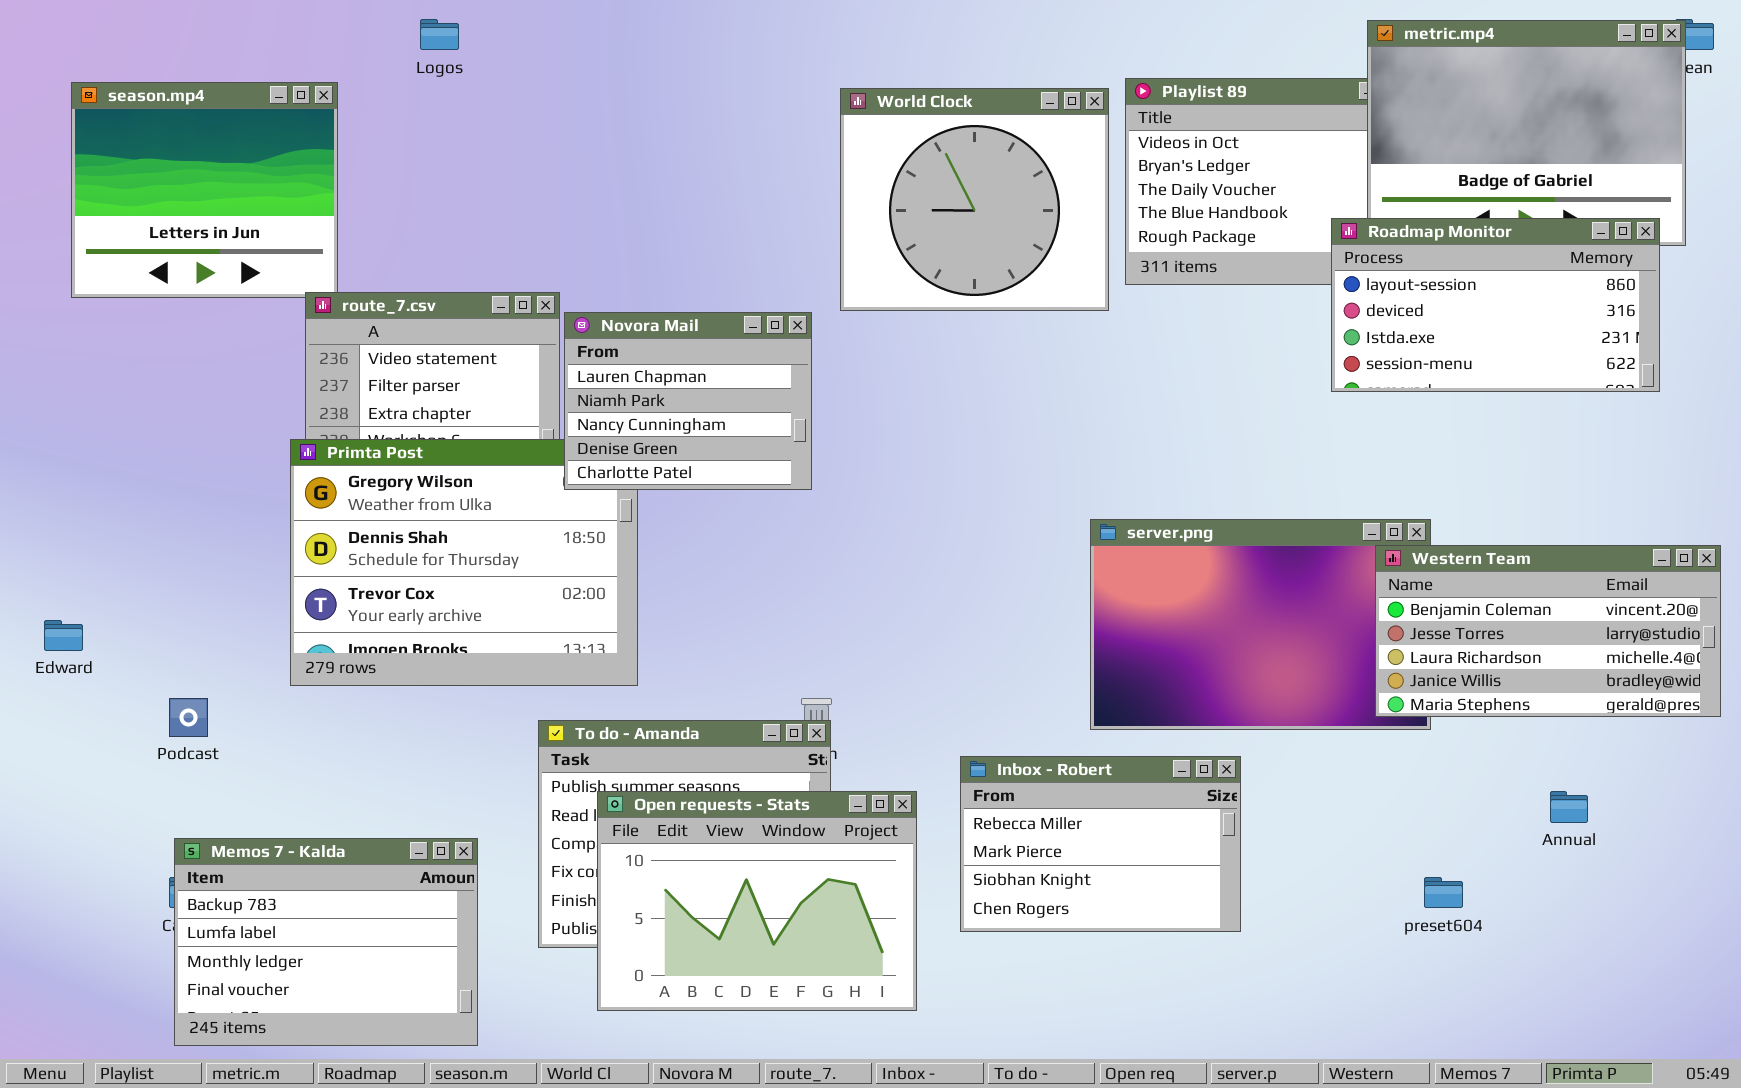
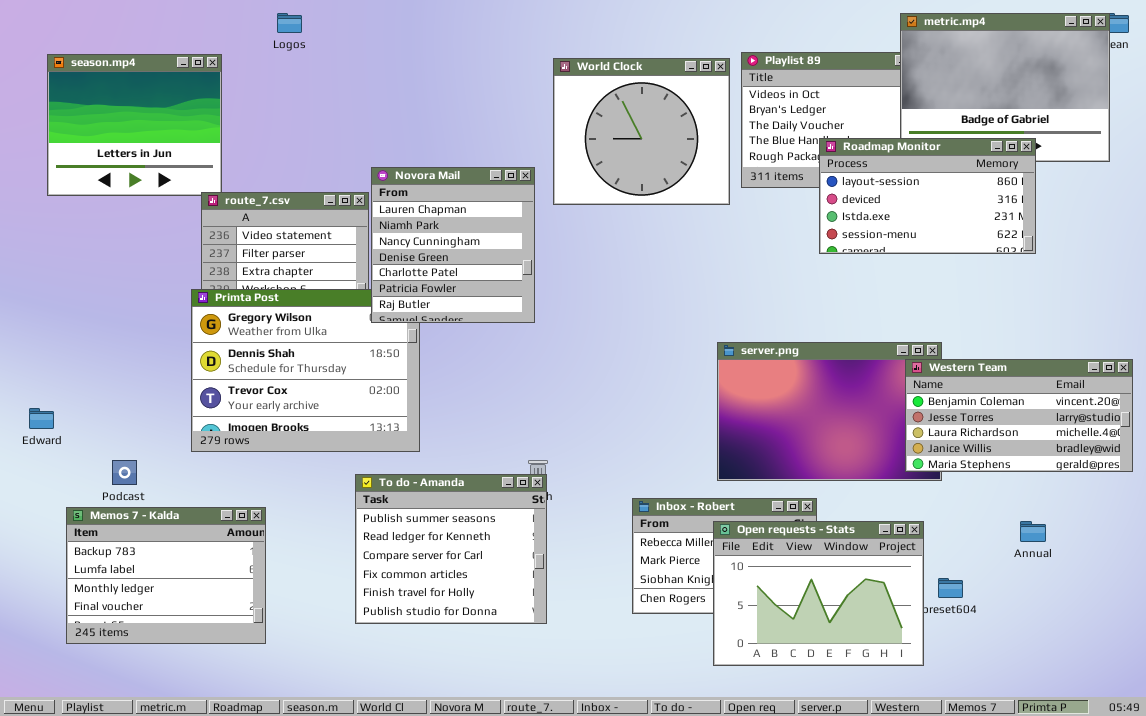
Roadmap Monitor: [1331,218,1660,392] -> [819,138,1036,254], moved
Novora Mail: [564,312,812,490] -> [371,167,535,323], resized
Open requests - Stats: [597,791,917,1011] -> [713,521,924,666], moved
Memos 7 - Kalda: [174,838,478,1046] -> [66,507,266,644], moved

